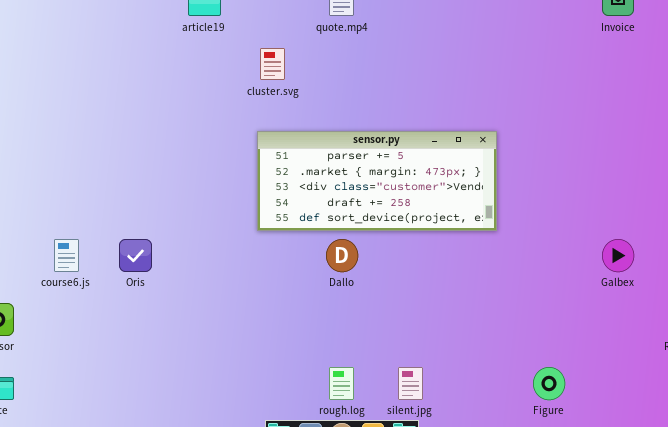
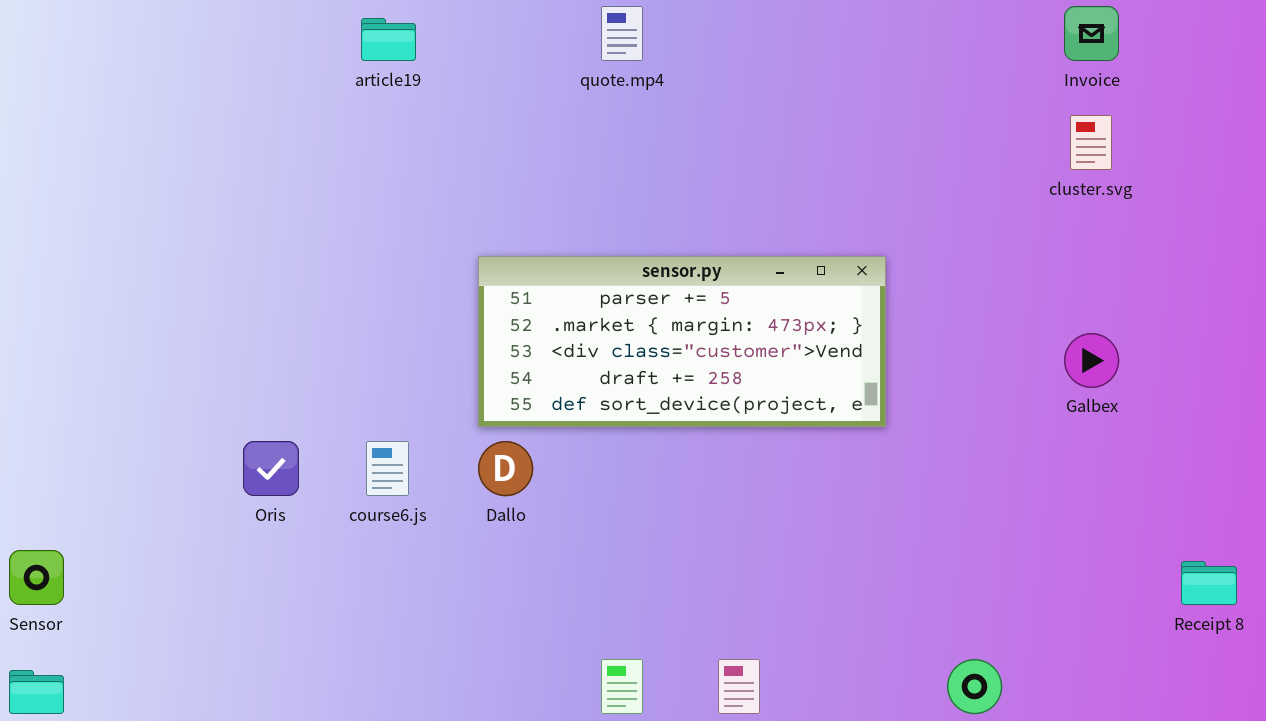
cluster.svg: [260,48,285,80] -> [1070,115,1112,170], moved
course6.js: [54,239,79,272] -> [366,441,409,496], moved
Dallo: [326,239,358,272] -> [478,441,533,496], moved
Galbex: [602,239,634,272] -> [1064,333,1119,388], moved

